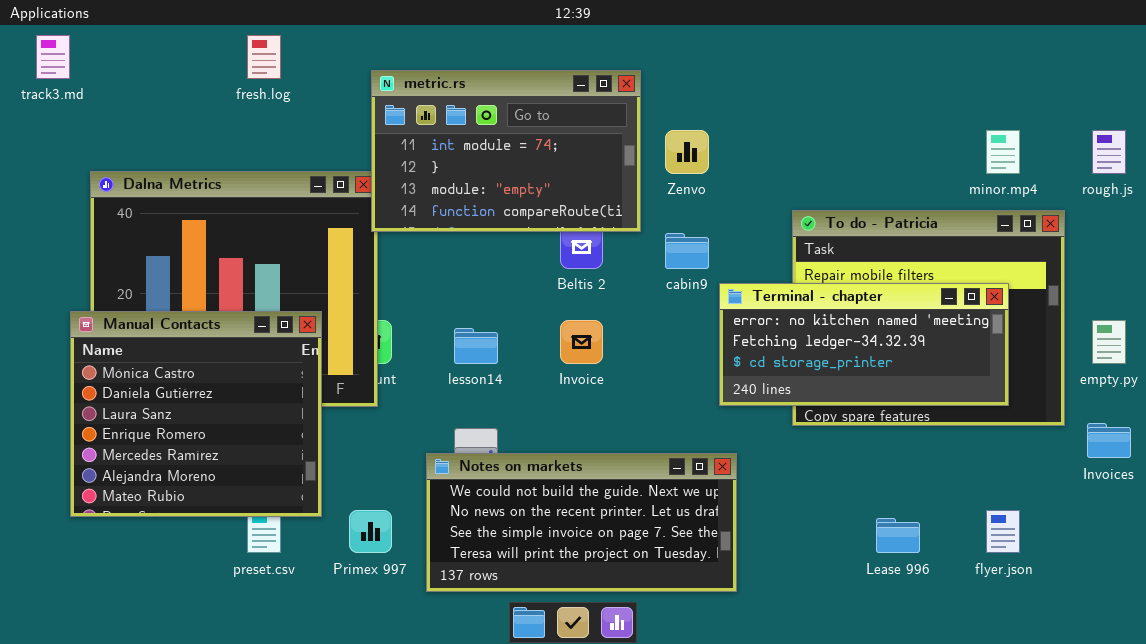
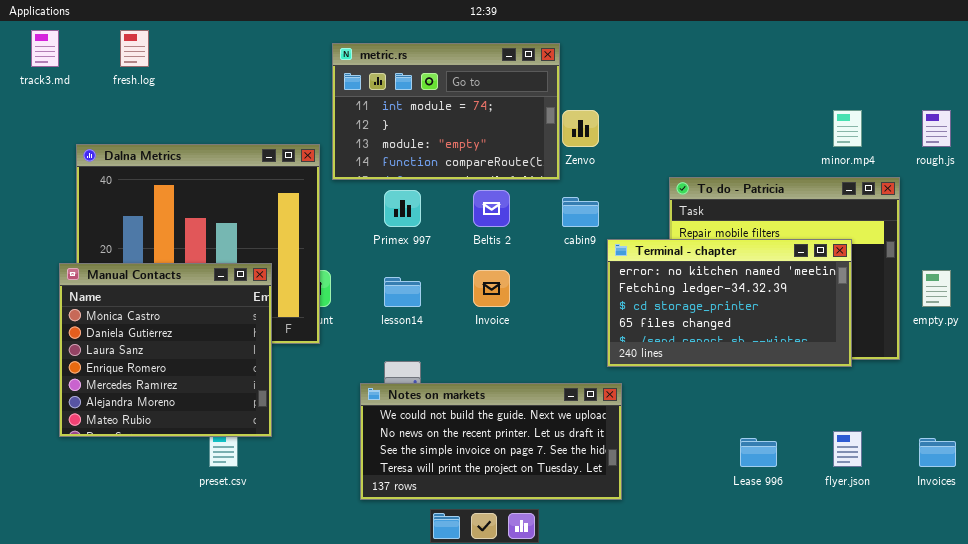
fresh.log: [247,35,281,79] -> [120,30,149,67], moved
metric.rs: [371,70,641,232] -> [332,43,560,180], moved
Terminal - chapter: [719,283,1009,406] -> [607,239,852,367], resized
Invoices: [1087,423,1131,458] -> [919,438,956,467], moved
Primex 997: [349,510,392,553] -> [384,190,421,227], moved

